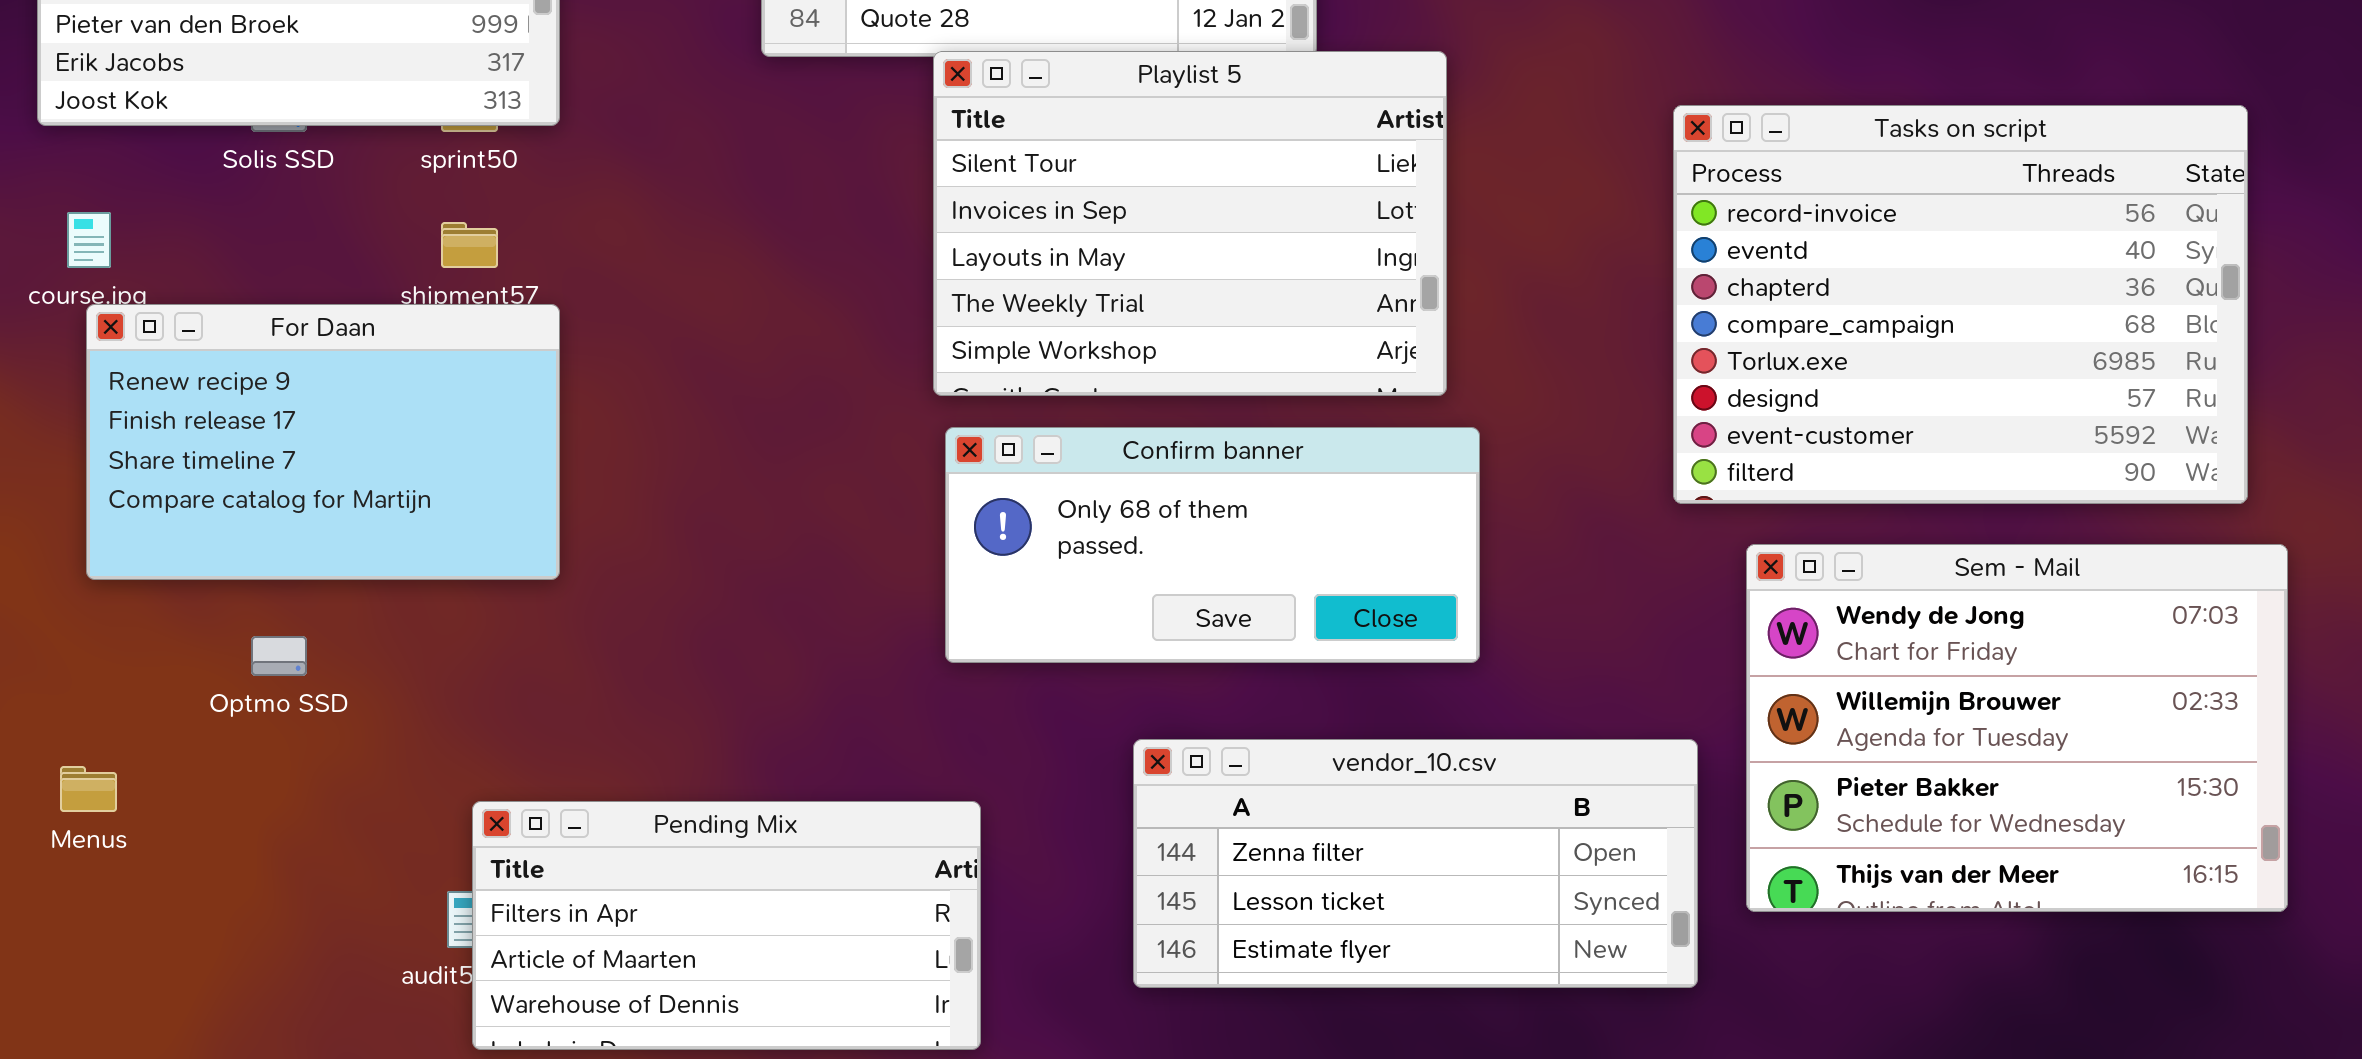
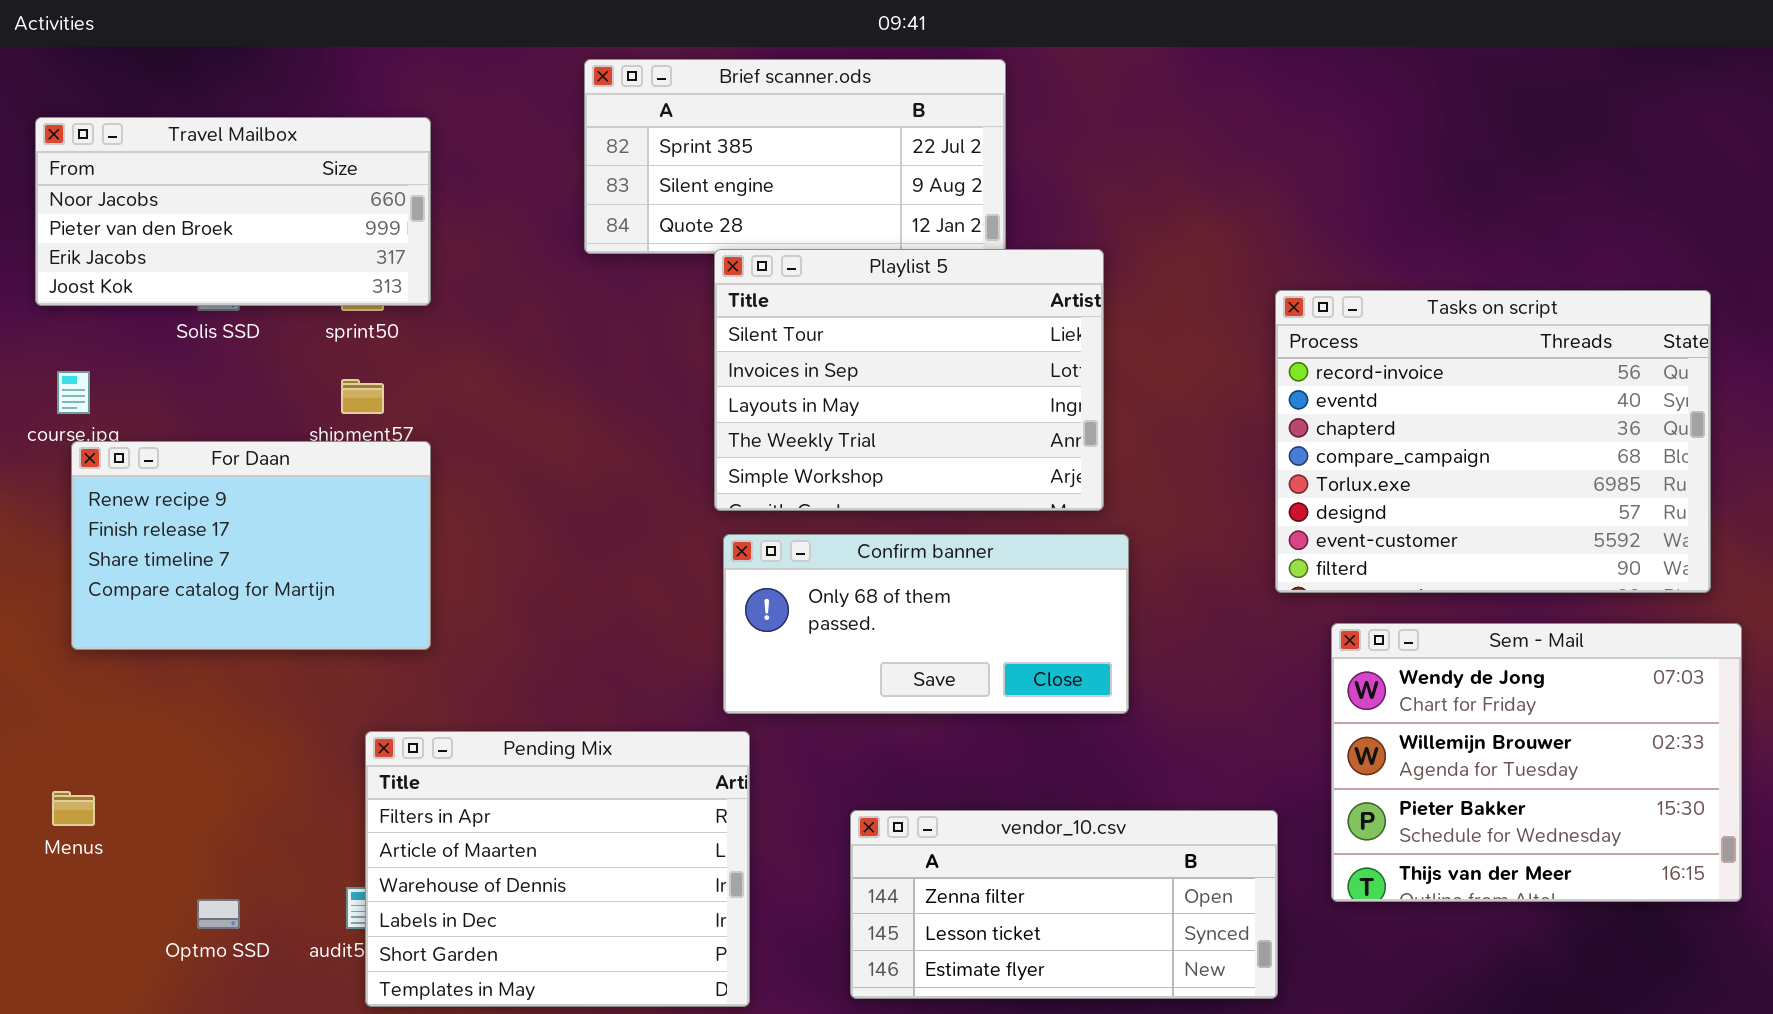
Optmo SSD: [251,636,307,676] -> [197,899,240,929], moved
vendor_10.csv: [1133,739,1698,988] -> [850,810,1278,999], moved
Pending Mix: [472,801,981,1050] -> [365,731,750,1007], resized

